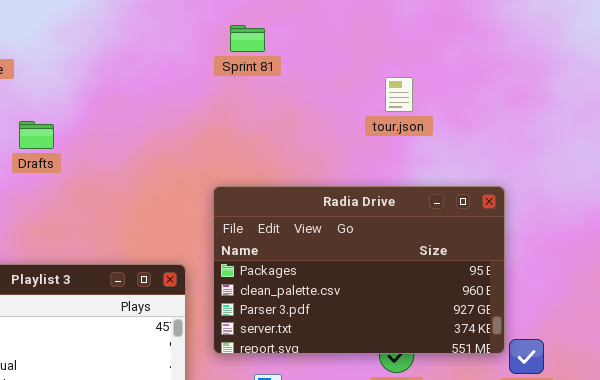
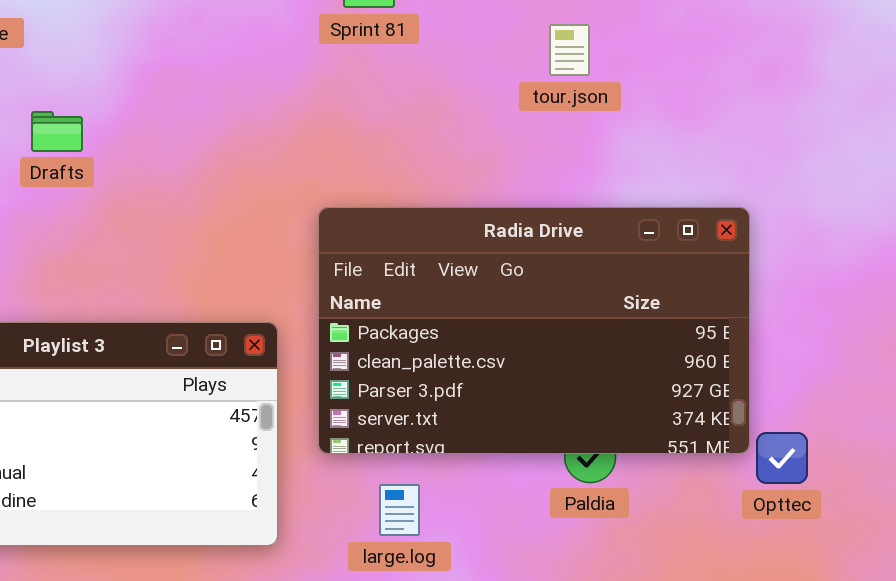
tour.json: [385,77,413,112] -> [549,24,590,76], moved

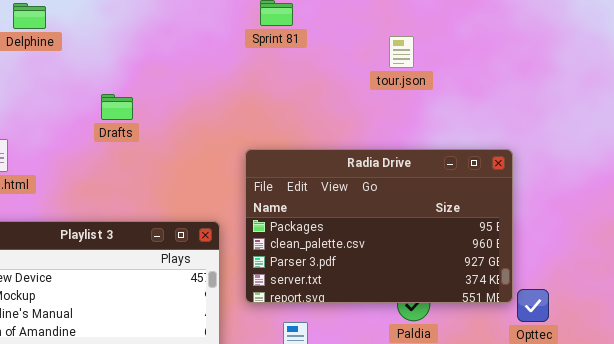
Drafts: [31,111,83,152] -> [101,94,133,120], moved

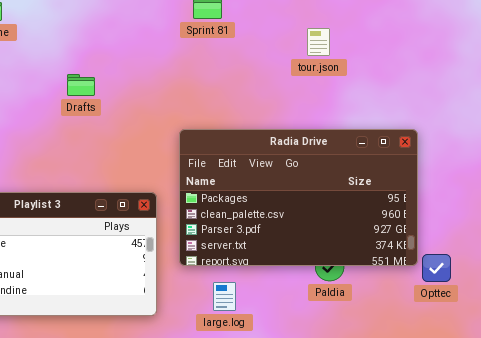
Drafts: [101,94,133,120] -> [67,74,95,96], moved

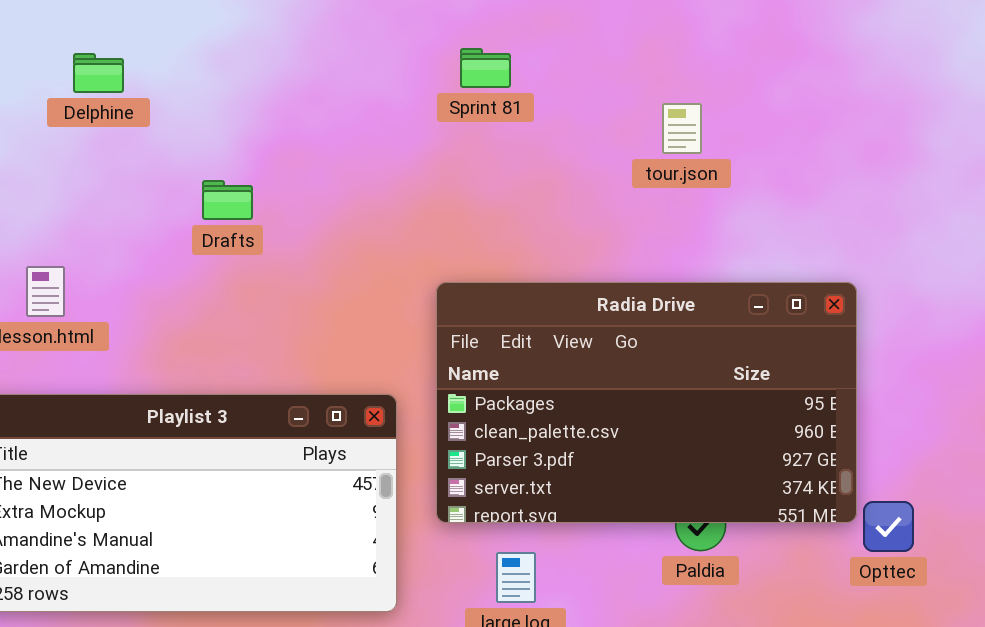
Drafts: [67,74,95,96] -> [202,180,253,220], moved

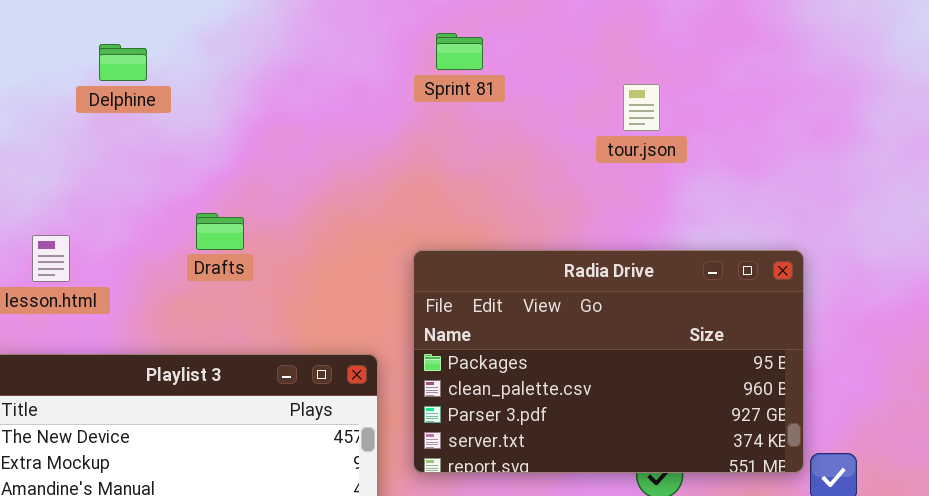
Delphine: [73,53,124,93] -> [99,44,147,81], moved
Drafts: [202,180,253,220] -> [196,213,244,250], moved

